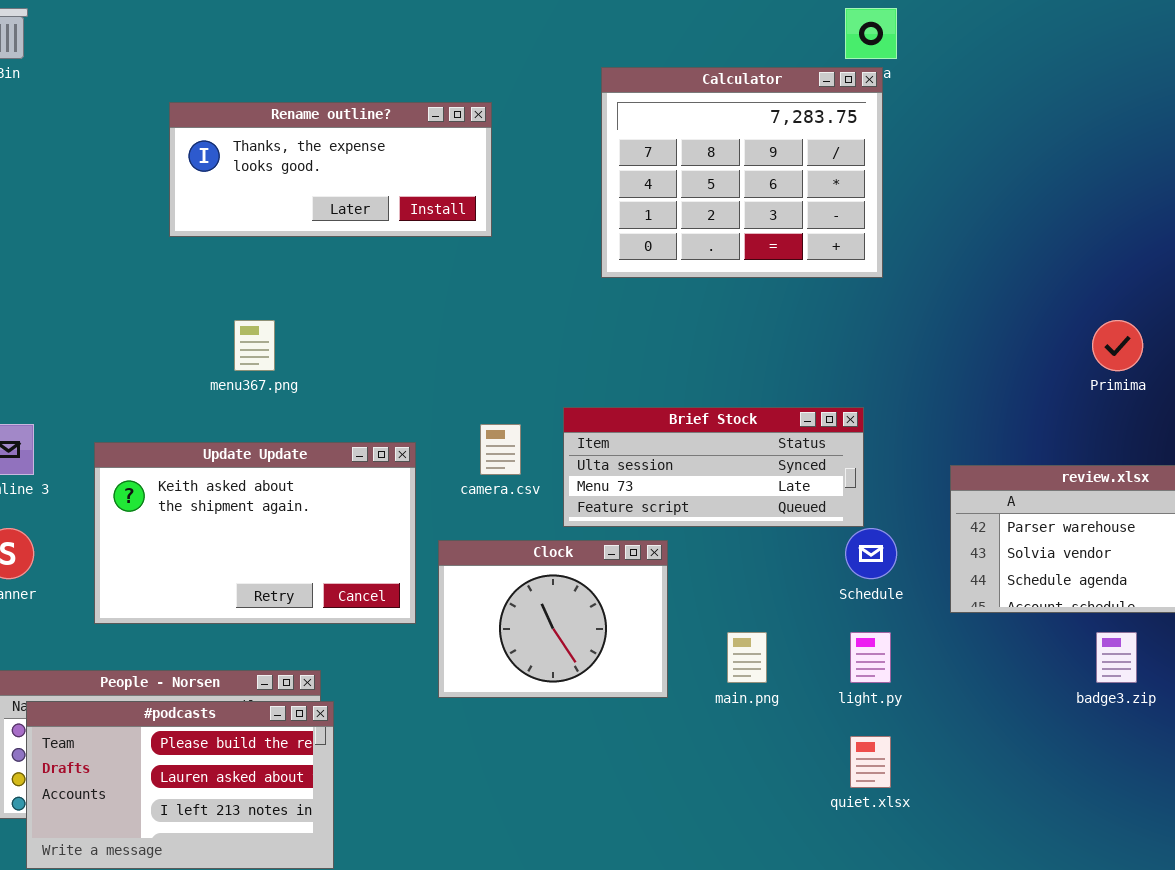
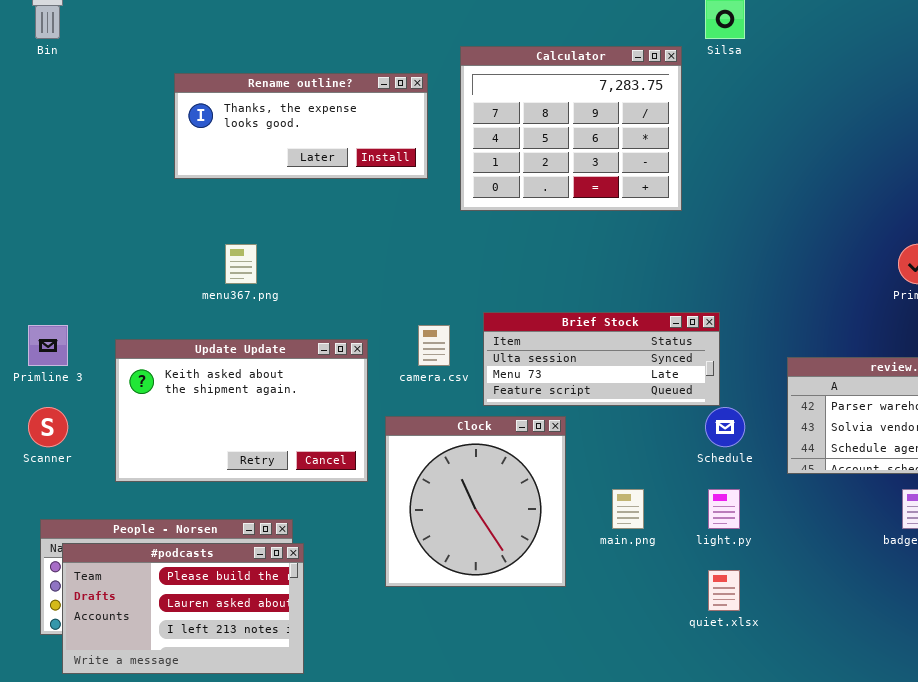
Calculator: [601,67,883,278] -> [460,46,682,211], moved
Clock: [438,540,668,698] -> [385,416,566,587], resized

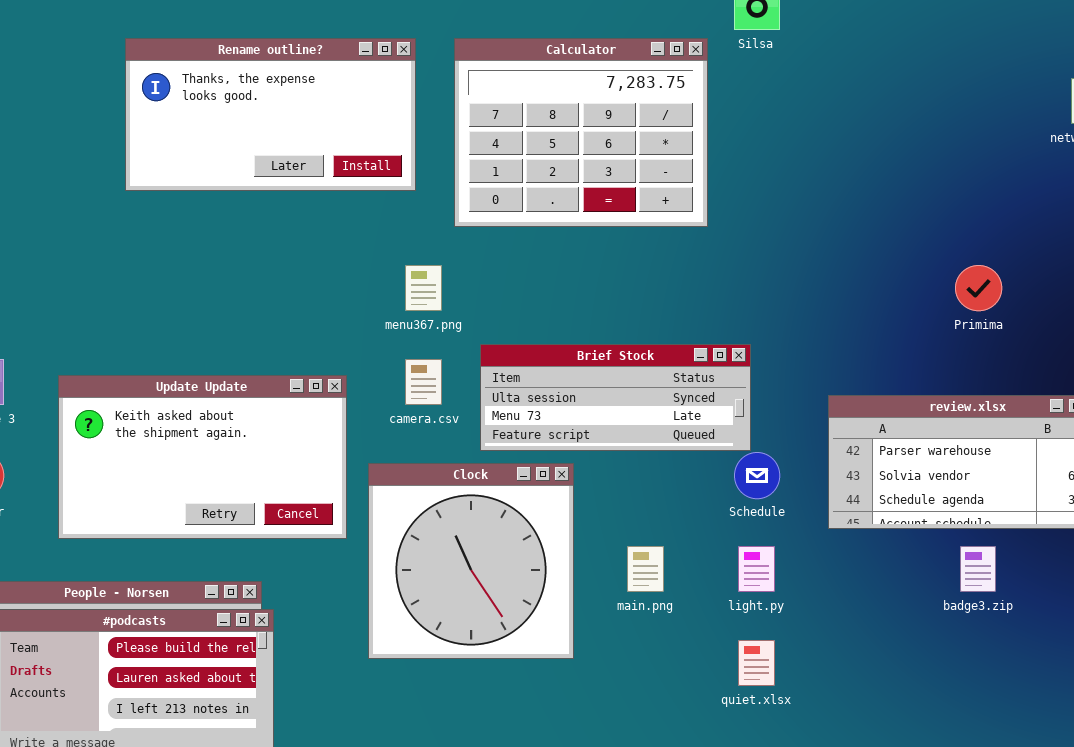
Rename outline?: [174,73,428,179] -> [125,38,416,191], resized
menu367.png: [225,244,257,284] -> [405,265,442,311], moved

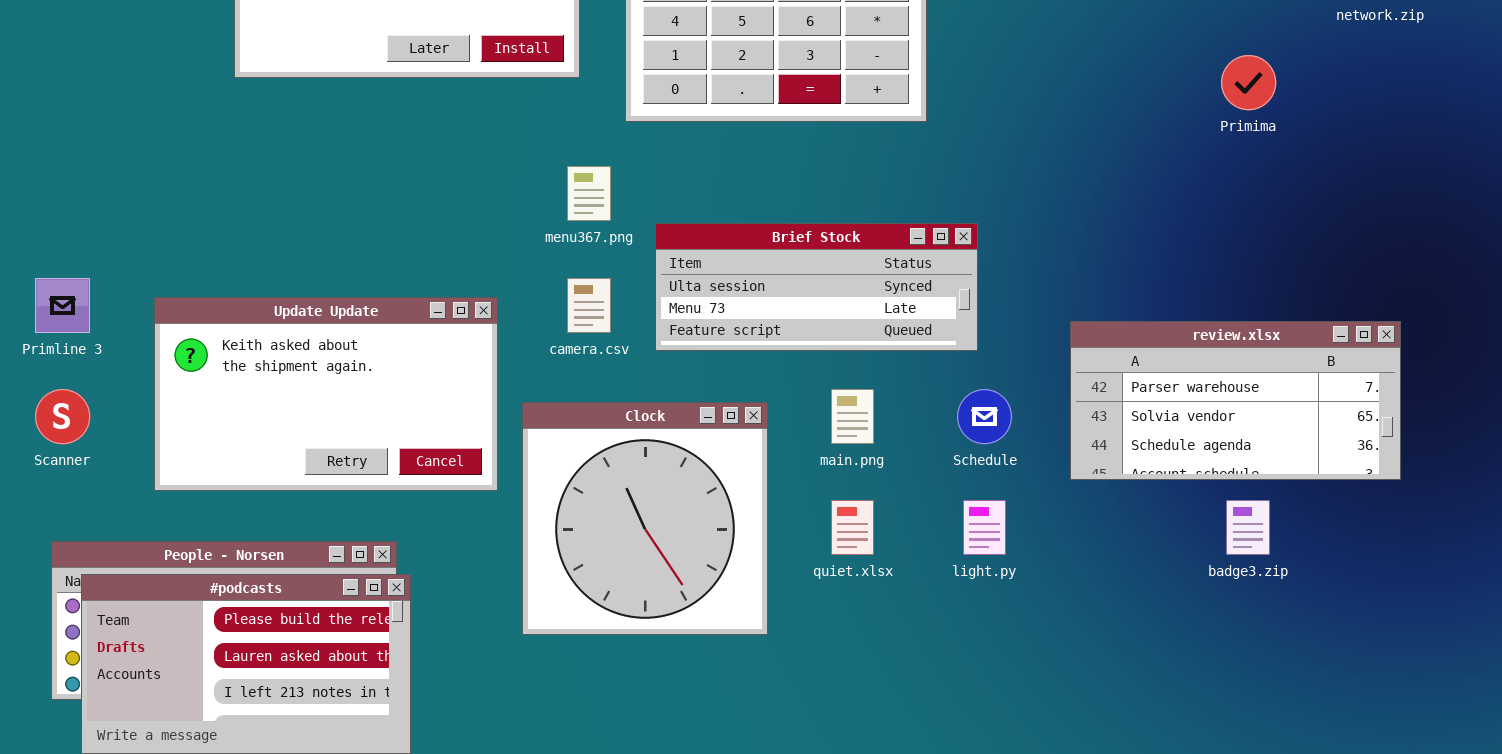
Primima: [955,265,1002,311] -> [1221,55,1276,110], moved
Brief Stock: [480,344,751,451] -> [655,223,978,351], moved
main.png: [627,546,664,592] -> [831,389,874,444], moved
quiet.xlsx: [738,640,775,686] -> [831,500,874,555], moved

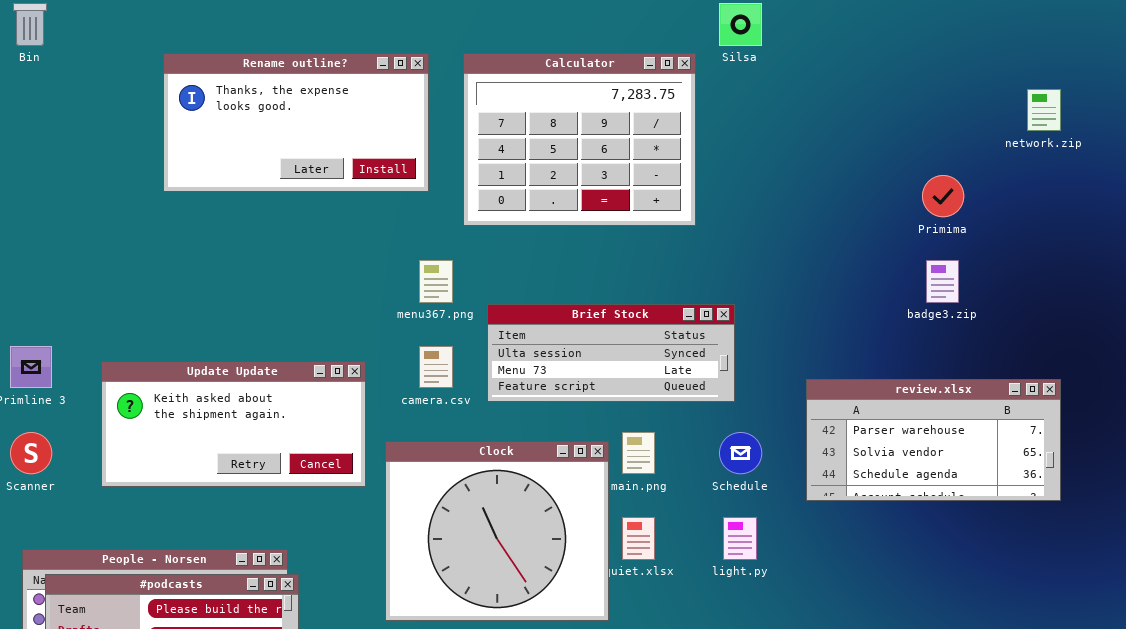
Update Update: [154,297,498,491] -> [101,361,366,487], resized
Clock: [522,402,768,635] -> [385,441,609,621], resized
badge3.zip: [1226,500,1270,555] -> [926,260,959,303], moved

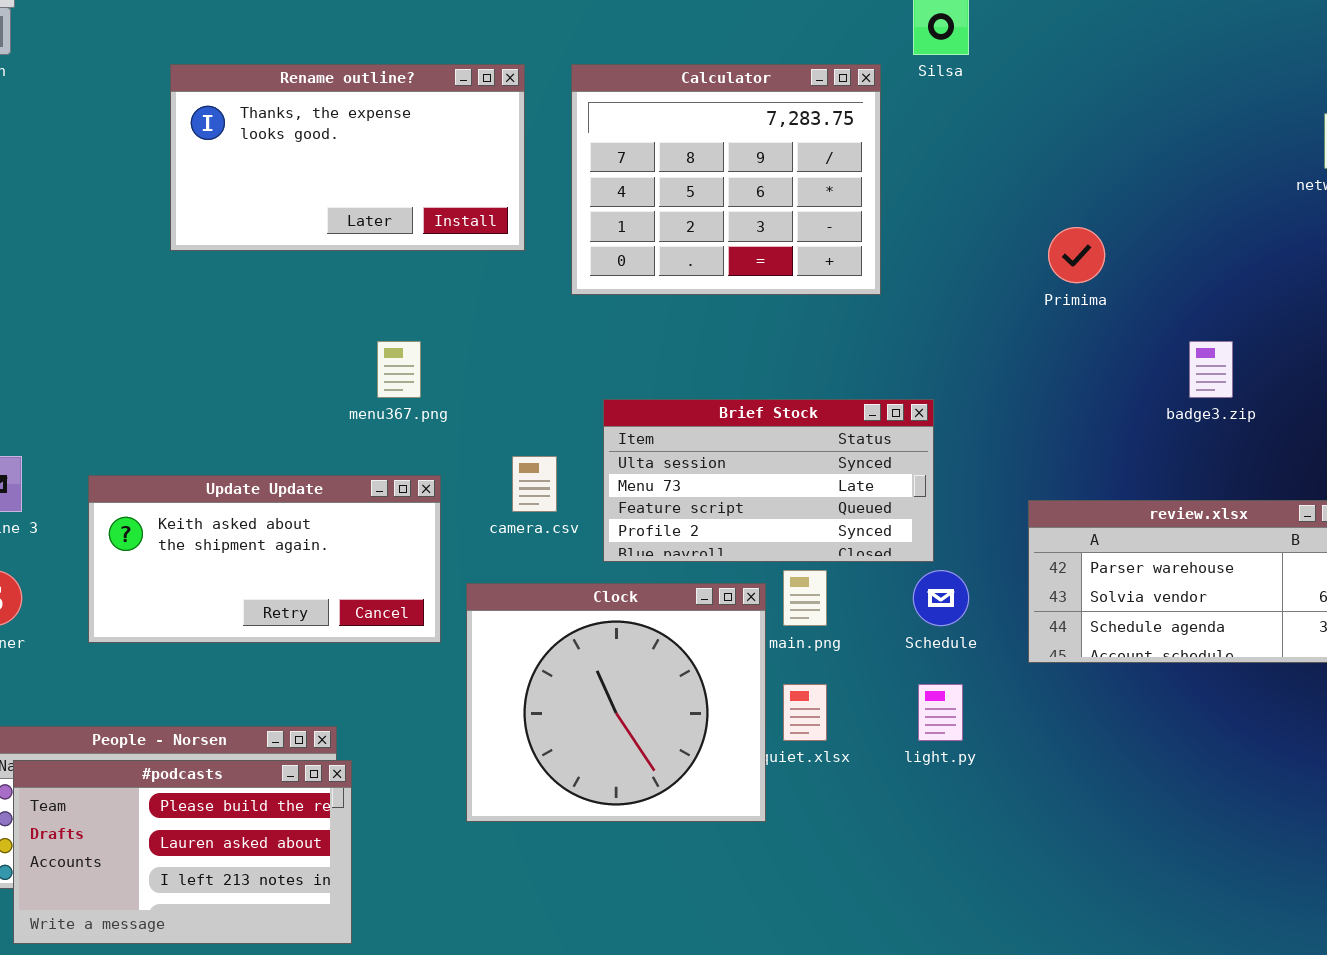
Primima: [922,175,964,217] -> [1048,227,1105,283], moved
menu367.png: [419,260,453,303] -> [377,341,421,398], moved
Brief Stock: [487,304,735,402] -> [603,399,934,562], resized

